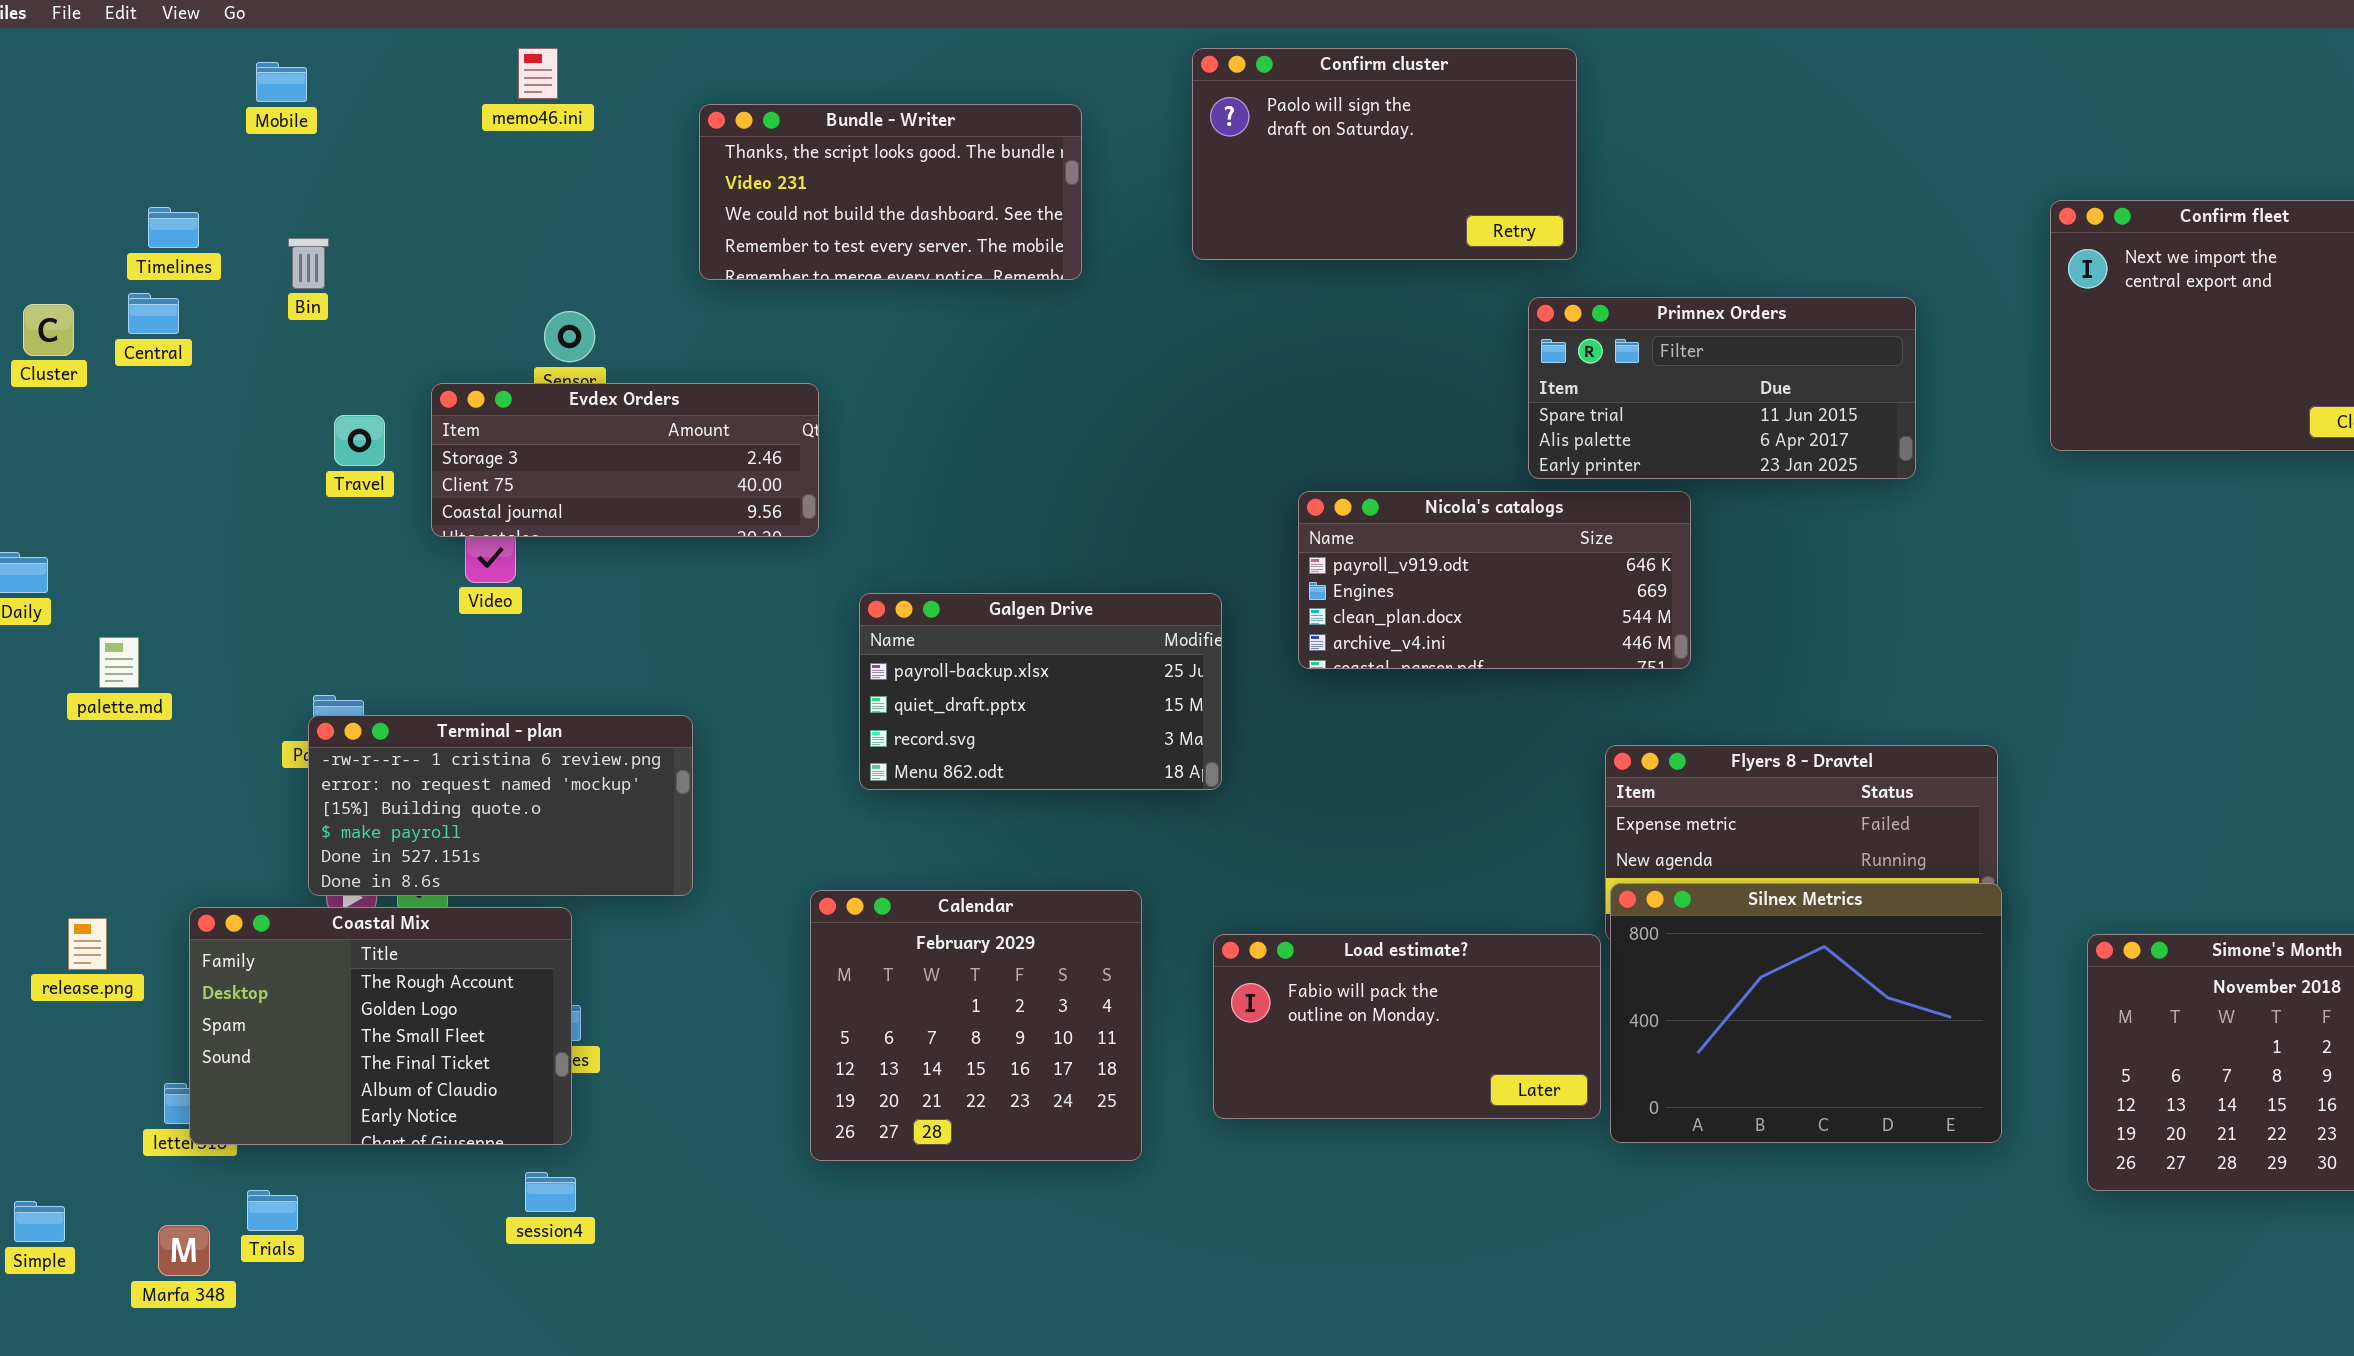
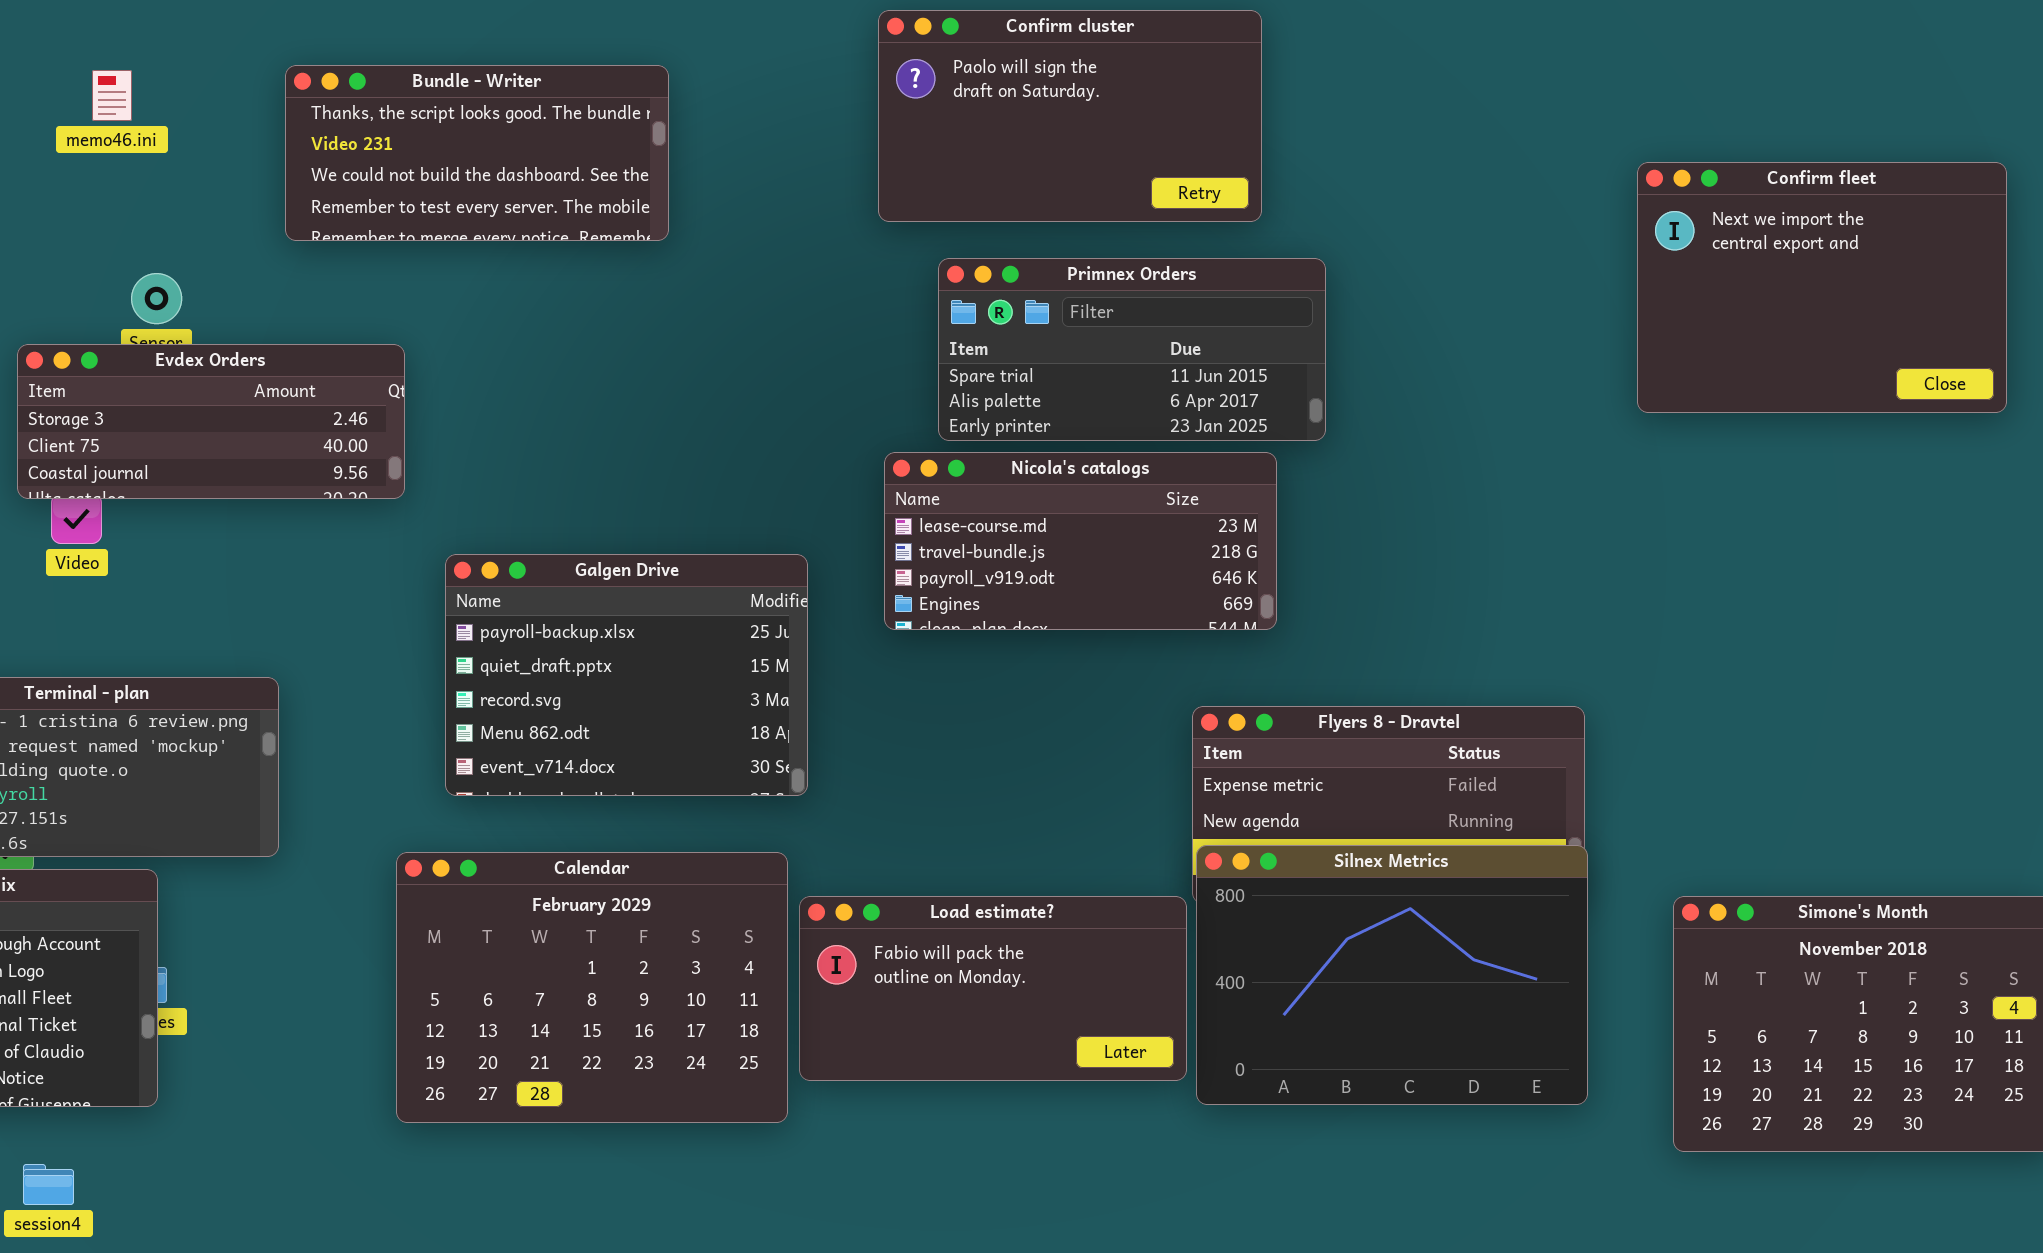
memo46.ini: [518,48,558,99] -> [92,70,132,121], moved
Confirm cluster: [1192,48,1577,260] -> [878,10,1262,222], moved
Primnex Orders: [1528,297,1916,479] -> [938,258,1326,441], moved
Nicola's catalogs: [1298,491,1691,669] -> [884,452,1277,630], scrolled up 2 rows
Galgen Drive: [859,593,1222,790] -> [445,554,808,796], resized
Calendar: [810,890,1142,1161] -> [396,852,788,1123], resized
session4: [525,1172,576,1212] -> [23,1164,74,1205], moved

